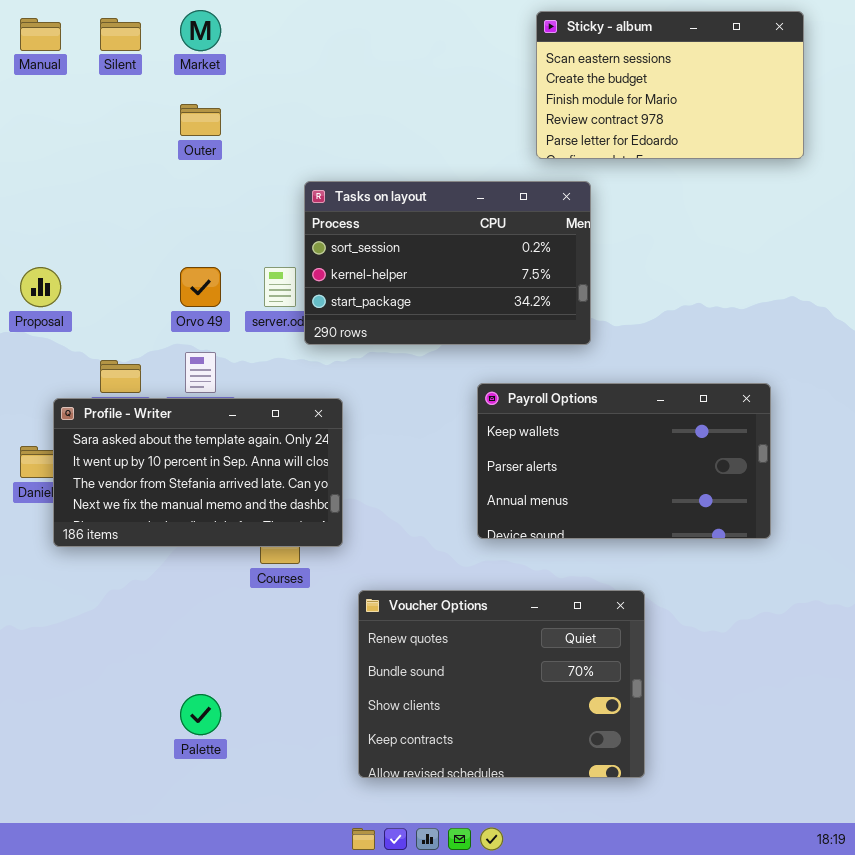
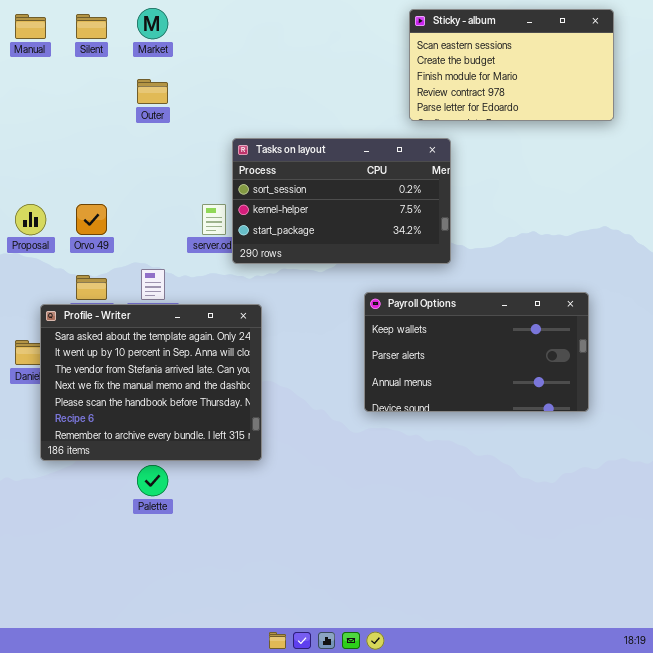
Orvo 49: [180,267,221,307] -> [76,204,107,235], moved
Profile - Writer: [53,398,343,547] -> [40,304,262,461], resized
Voucher Options: [358,590,645,778] -> none, closed
Palette: [180,694,221,735] -> [137,465,168,496], moved

